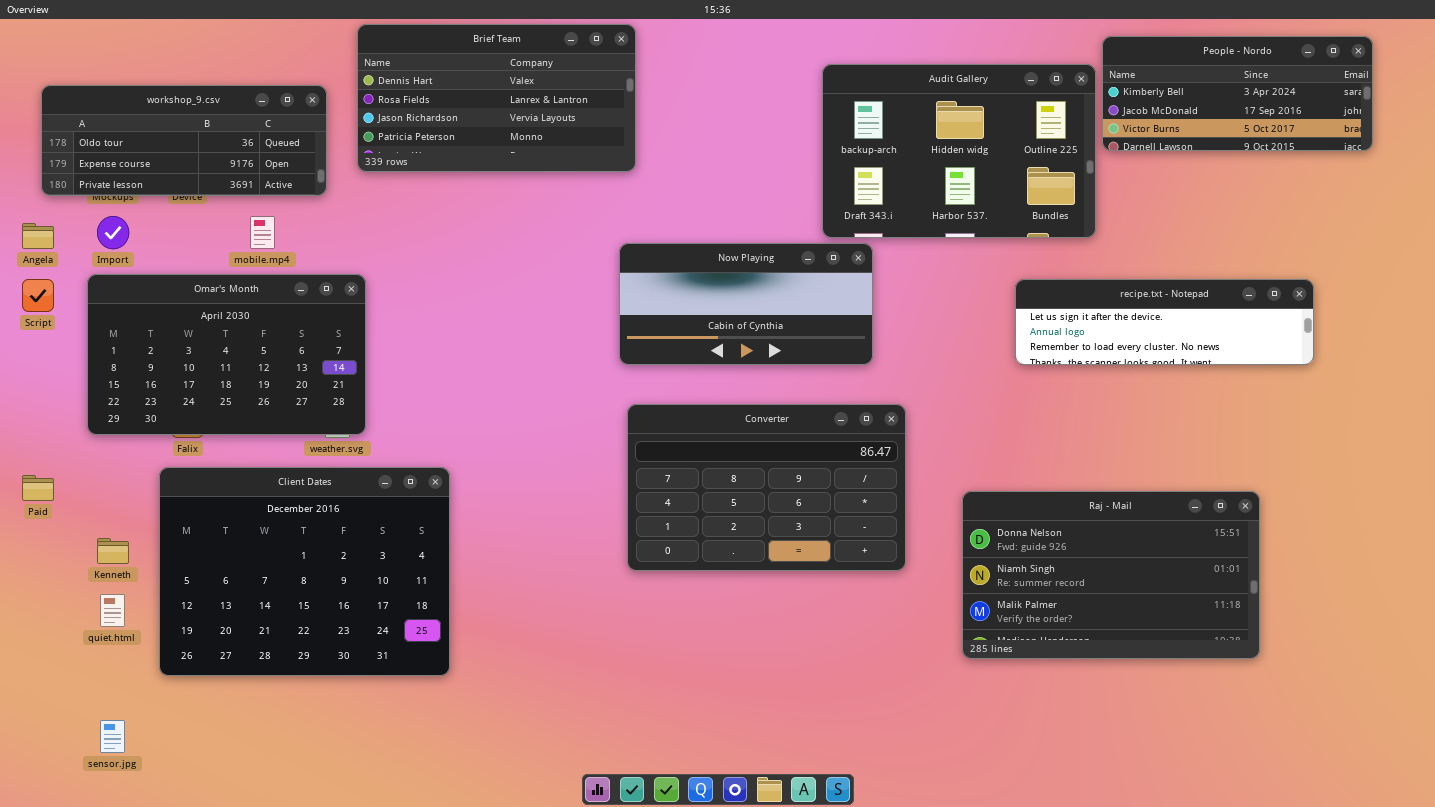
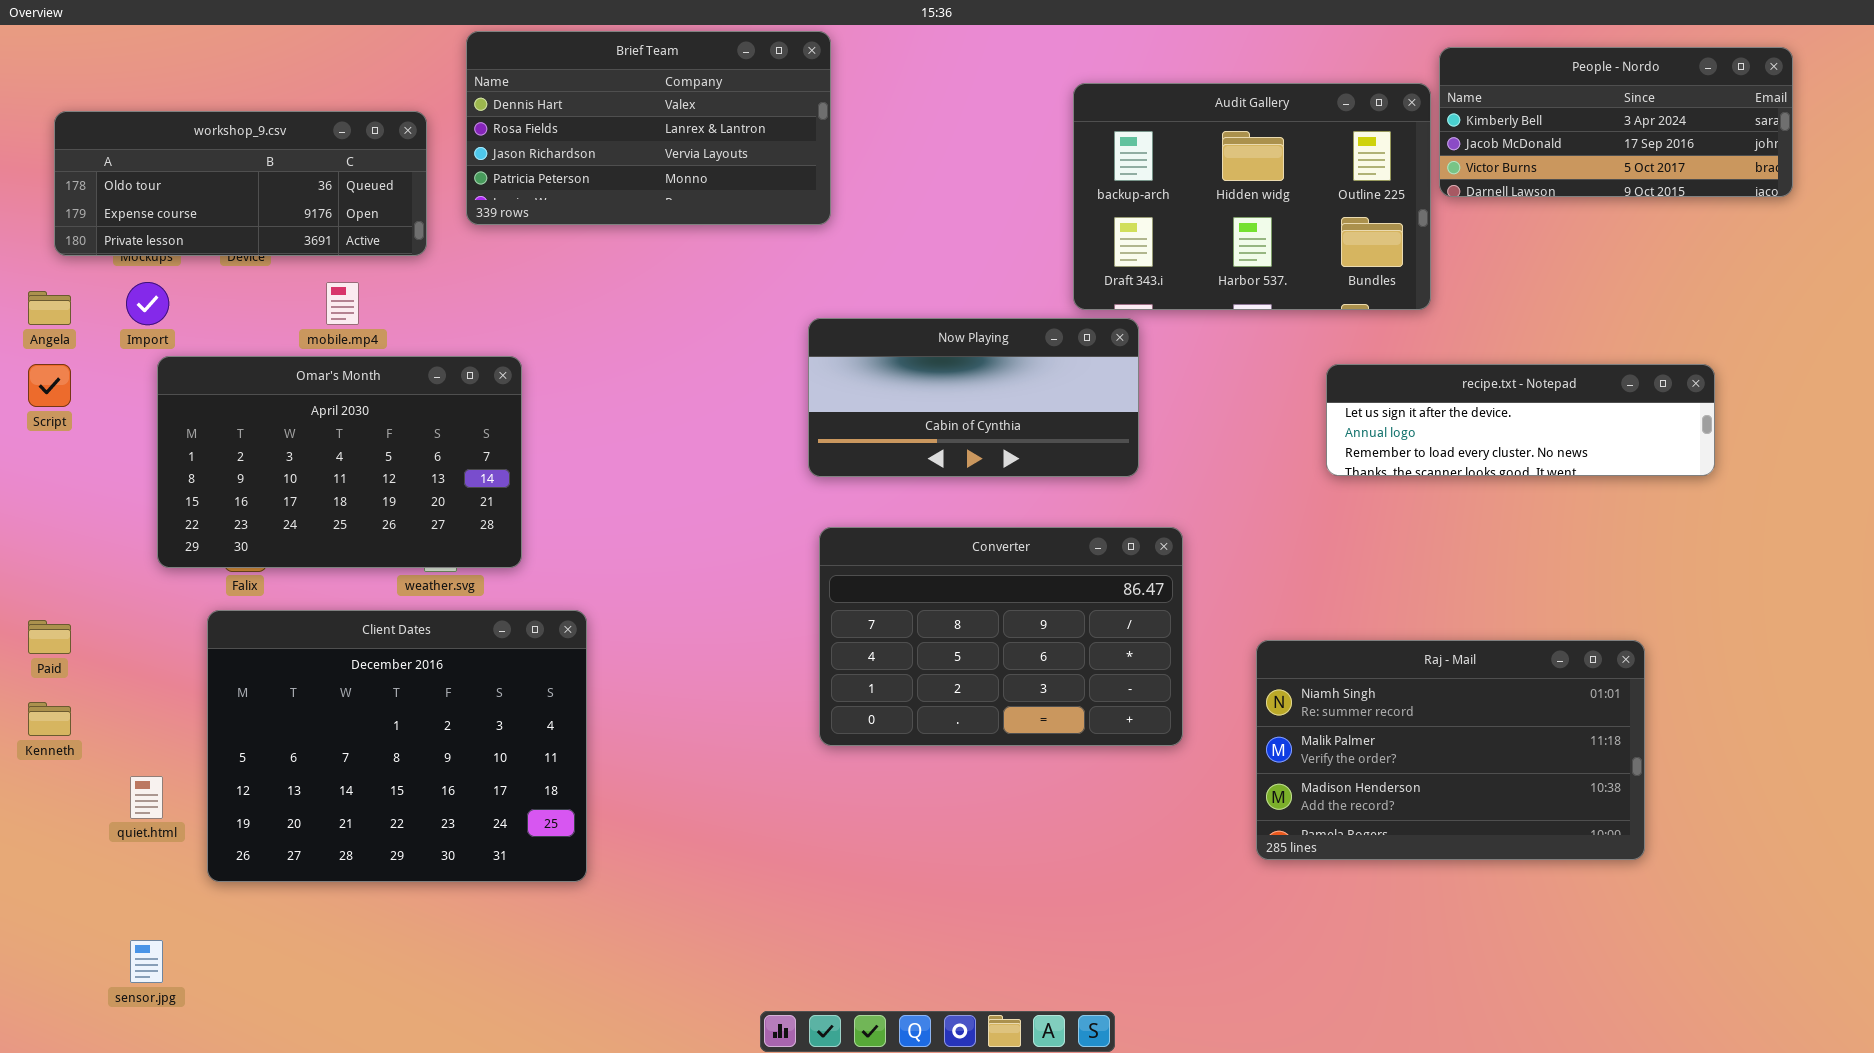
Omar's Month: [87,274,366,435] -> [157,356,522,568], moved
Raj - Mail: [962,491,1260,659] -> [1256,640,1645,860], scrolled down 1 row
Kenneth: [97,538,129,564] -> [28,702,71,736], moved

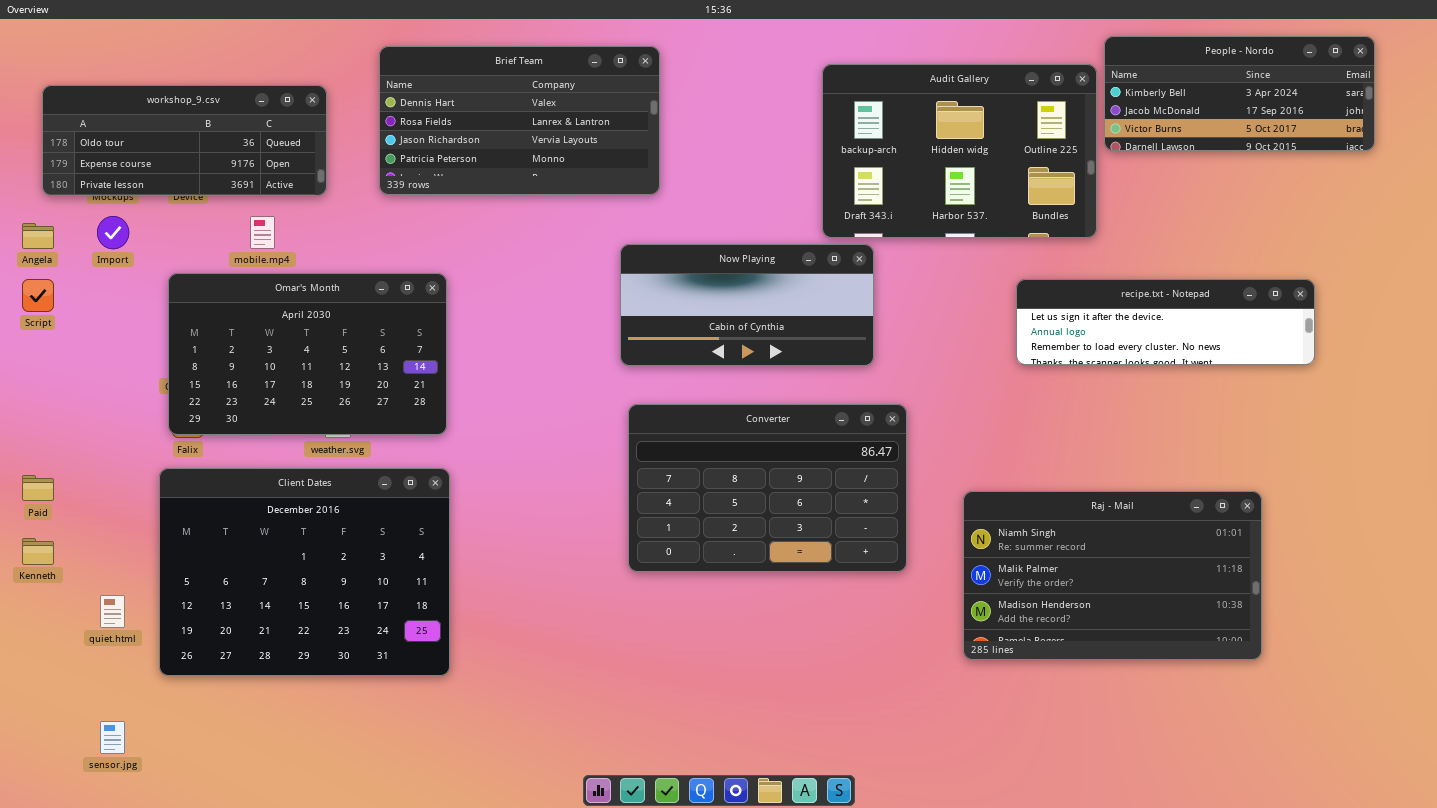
Brief Team: [466,31,831,225] -> [379,46,660,195], moved
Omar's Month: [157,356,522,568] -> [168,273,447,435], moved

